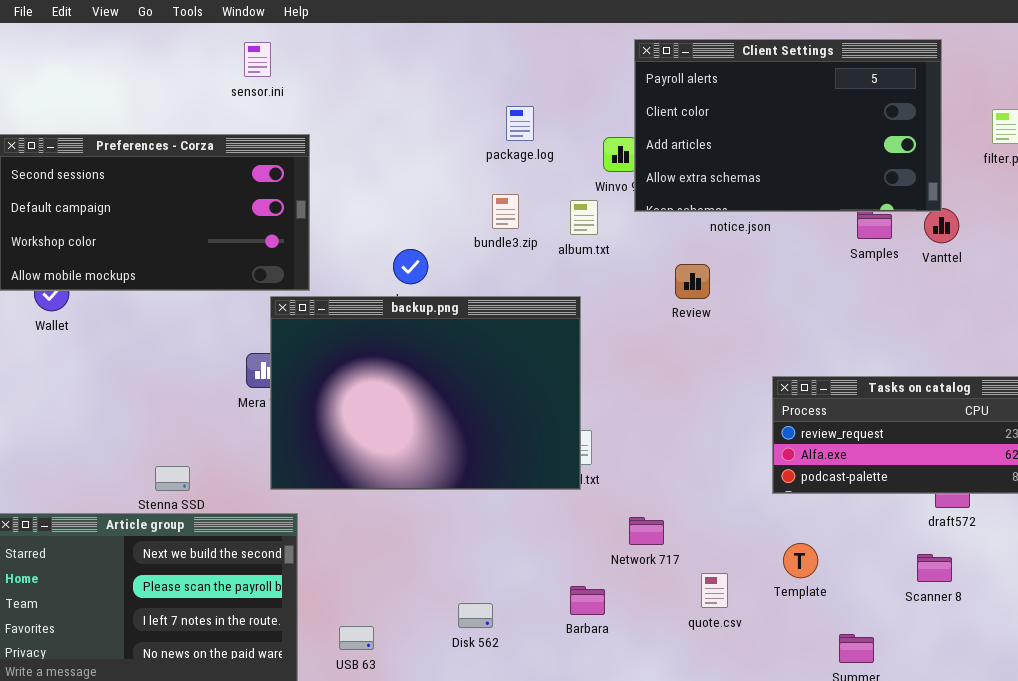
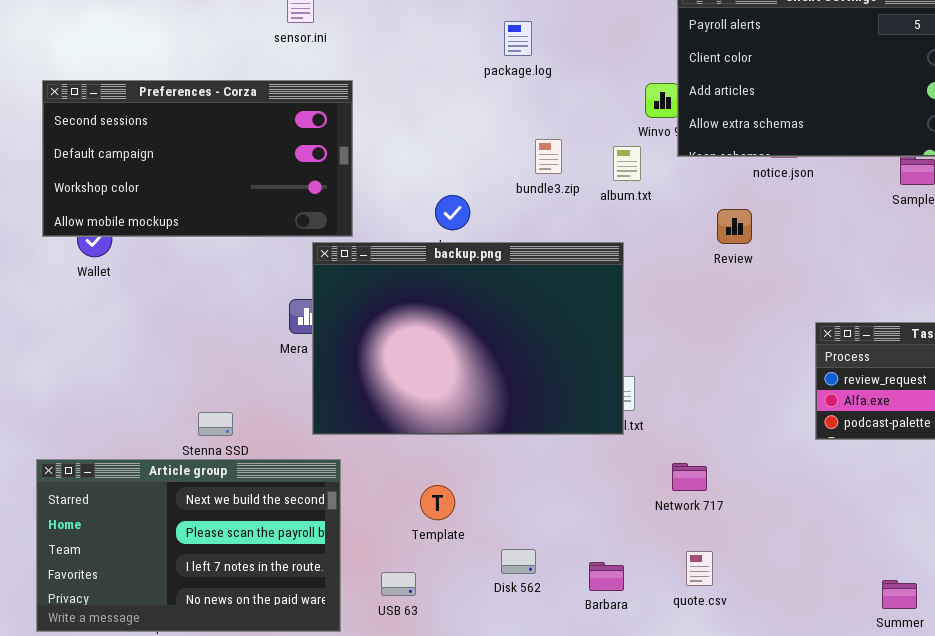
package.log: [506,106,534,141] -> [504,21,532,56], moved
Template: [783,543,818,578] -> [420,485,455,520], moved
quote.csv: [701,573,728,608] -> [686,551,713,586], moved
Barbara: [570,586,605,615] -> [589,562,624,591], moved

